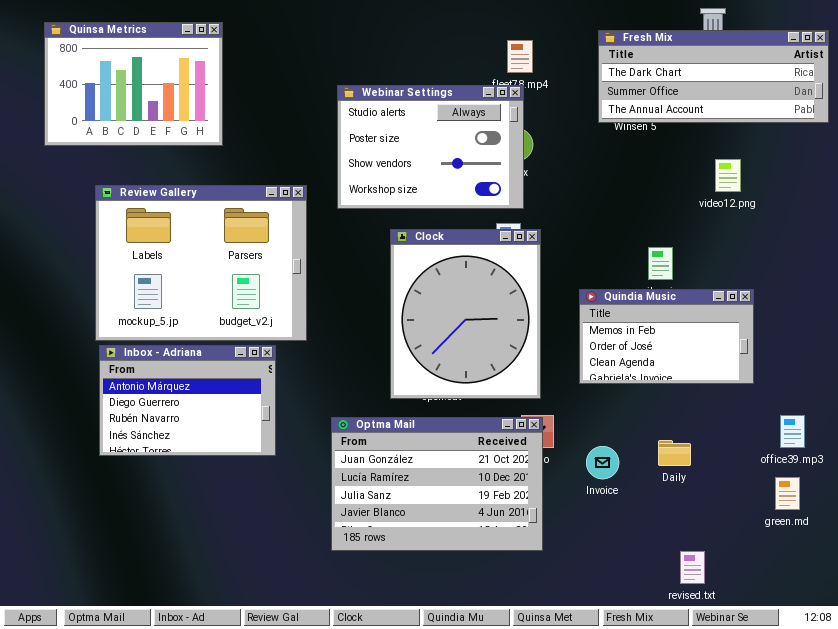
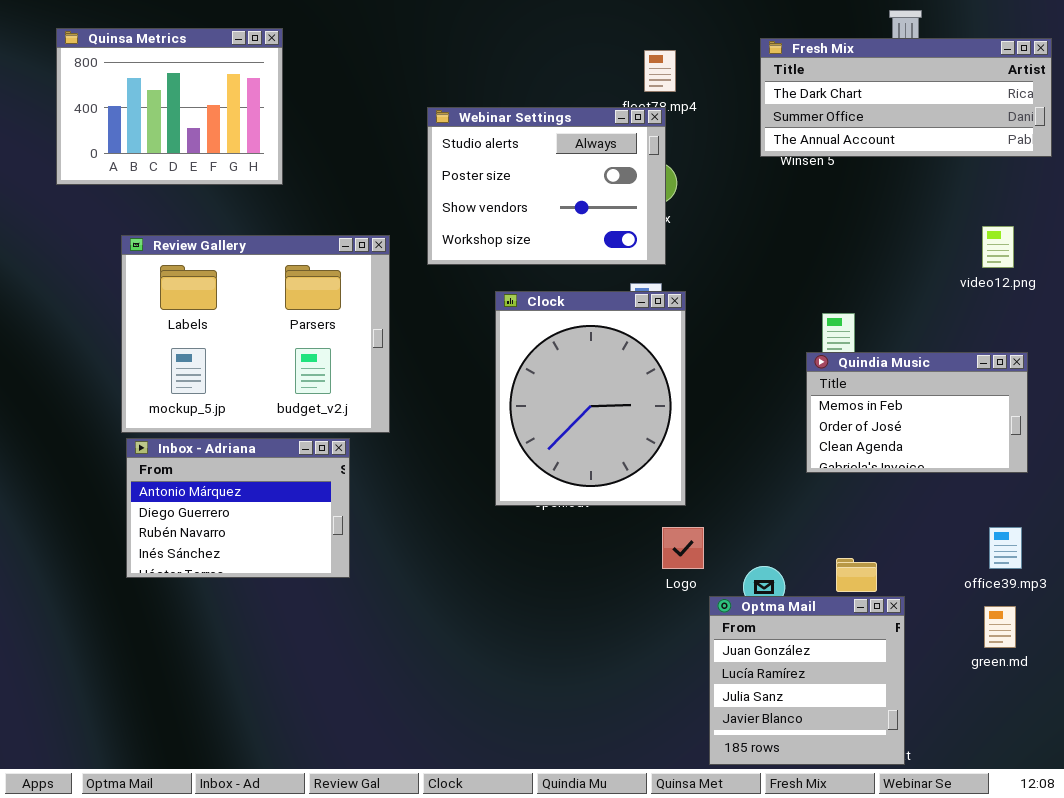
video12.png: [715,159,741,192] -> [982,226,1014,268], moved
Quindia Music: [579,289,754,384] -> [806,352,1028,473], moved
Optma Mail: [331,417,543,551] -> [709,596,905,765], moved, resized

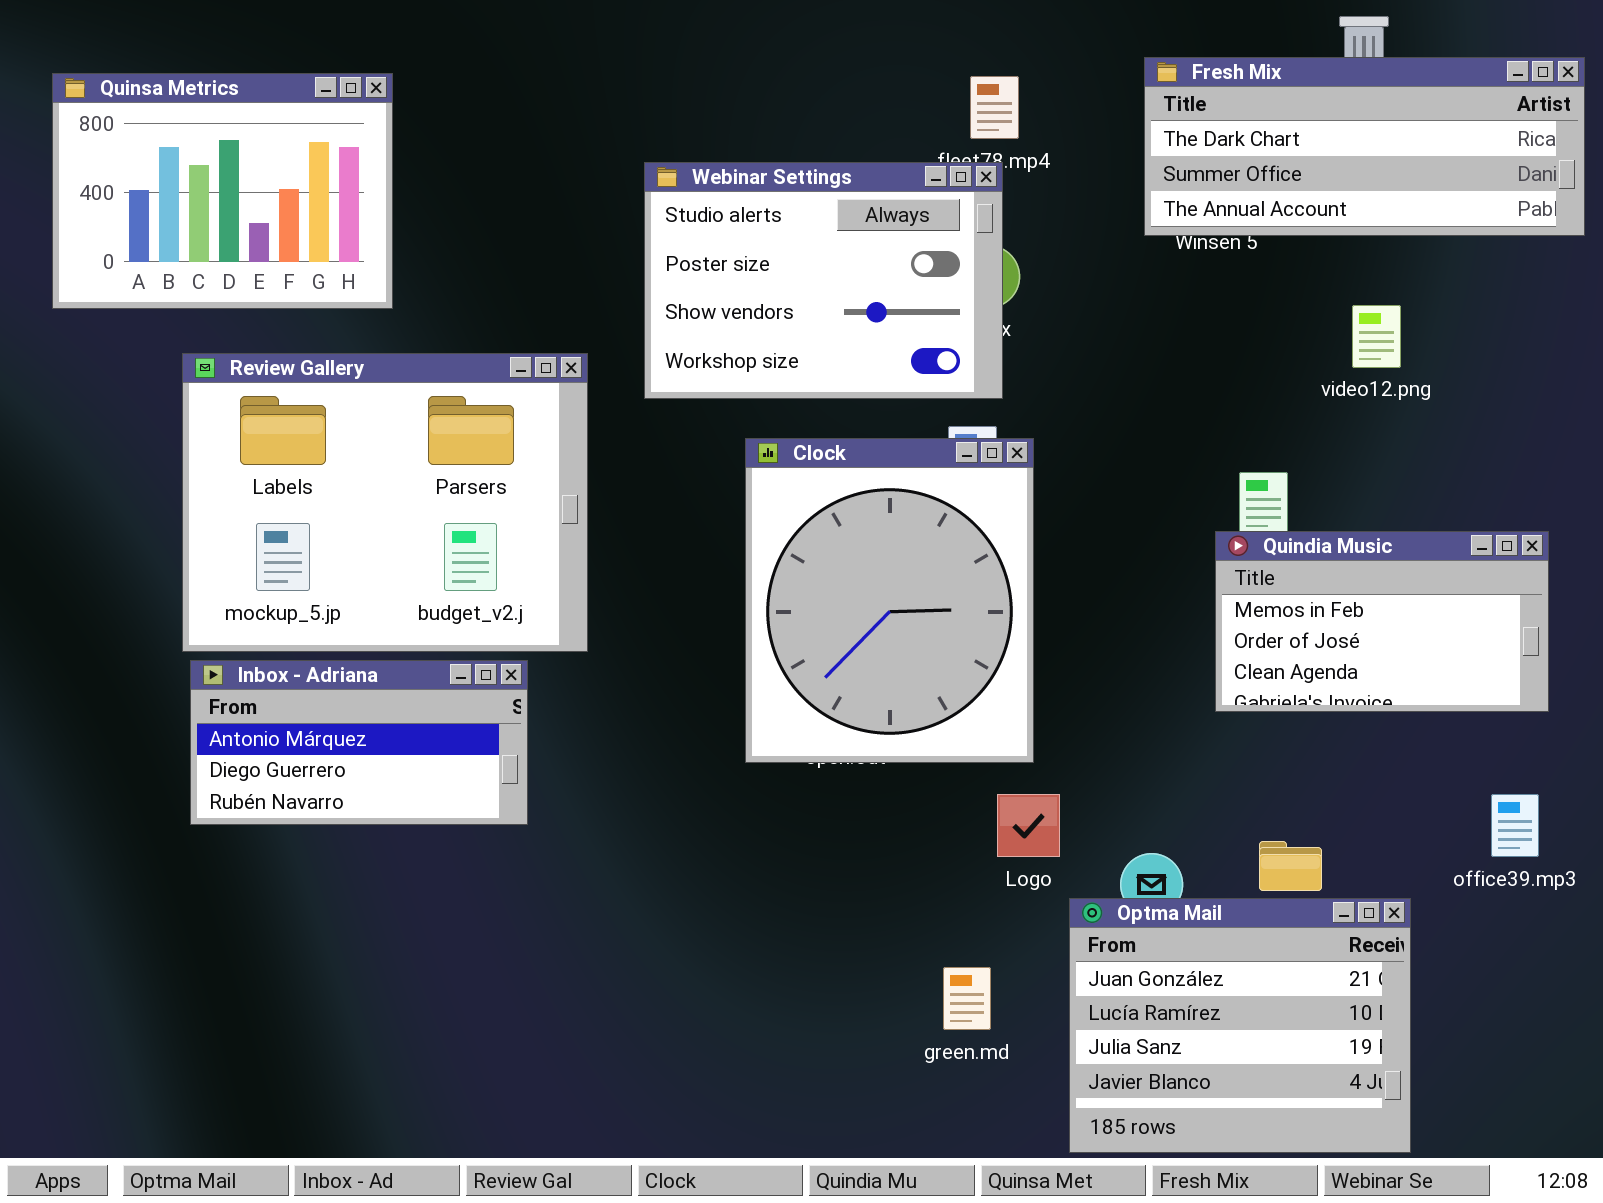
Quinsa Metrics: [56,28,283,185] -> [52,73,393,309], moved
video12.png: [982,226,1014,268] -> [1352,305,1401,368], moved
Inbox - Adriana: [126,438,350,578] -> [190,660,528,825], resized
Optma Mail: [709,596,905,765] -> [1069,898,1411,1153], resized
green.md: [984,606,1016,648] -> [943,967,991,1030], moved

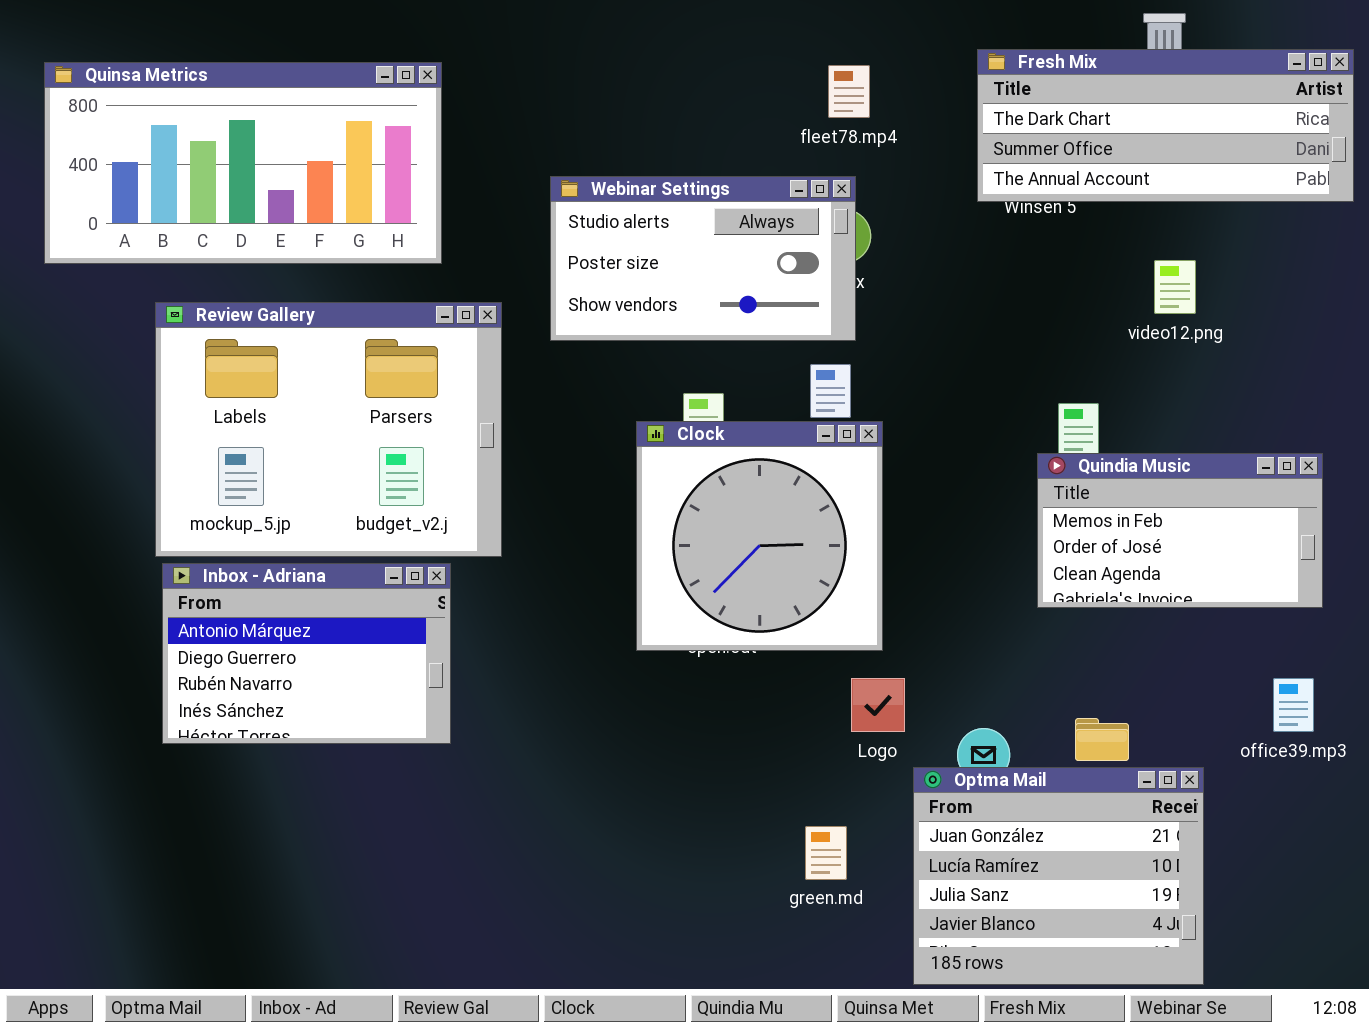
Quinsa Metrics: [52,73,393,309] -> [44,62,442,264], resized
Webinar Settings: [644,162,1003,399] -> [550,176,856,341], resized
Clock: [745,438,1034,763] -> [636,421,883,651], resized
Inbox - Adriana: [190,660,528,825] -> [162,563,451,744], resized

